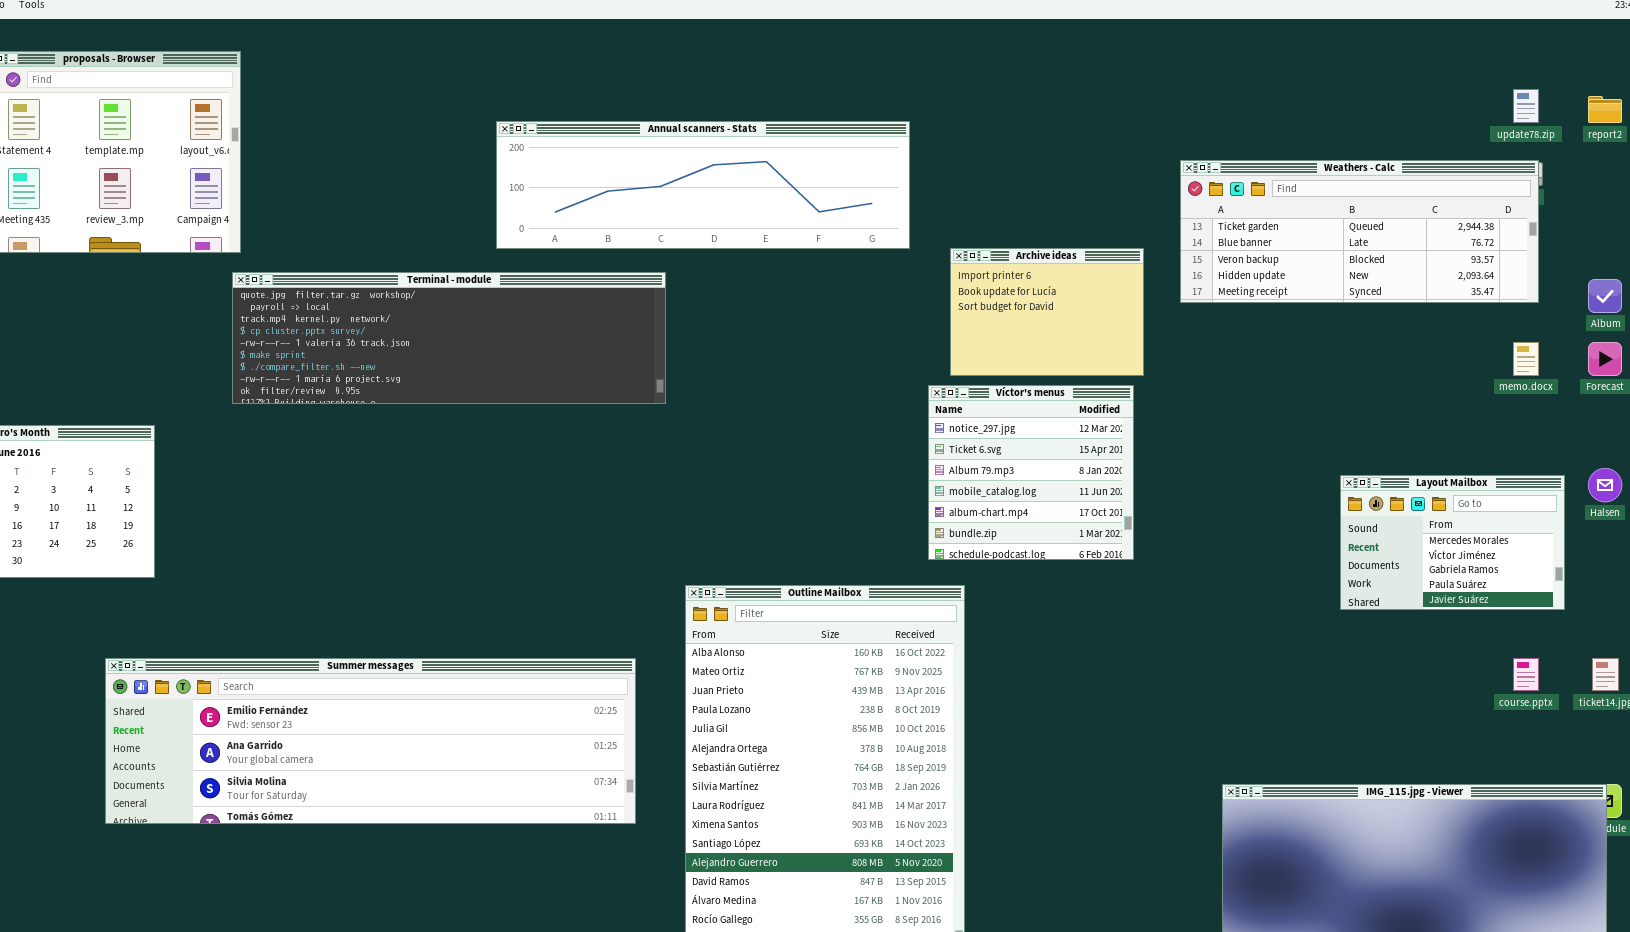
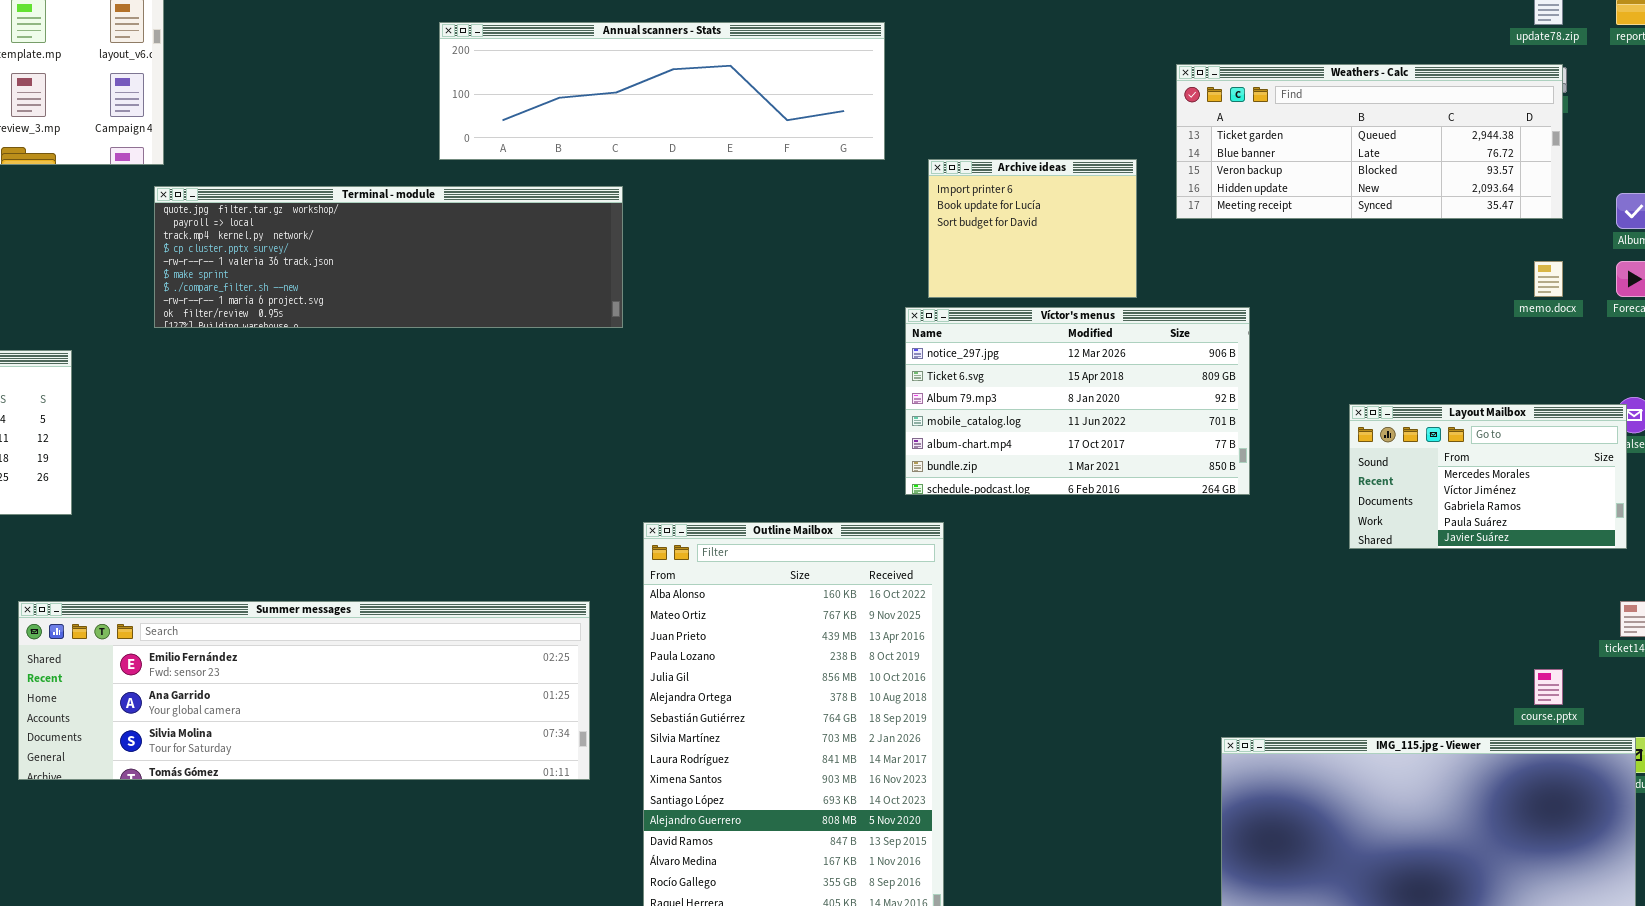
Víctor's menus: [928,385,1134,560] -> [905,307,1250,495], resized
Layout Mailbox: [1340,475,1565,610] -> [1349,404,1627,549], resized
course.pptx: [1513,658,1539,691] -> [1534,669,1563,705], moved

